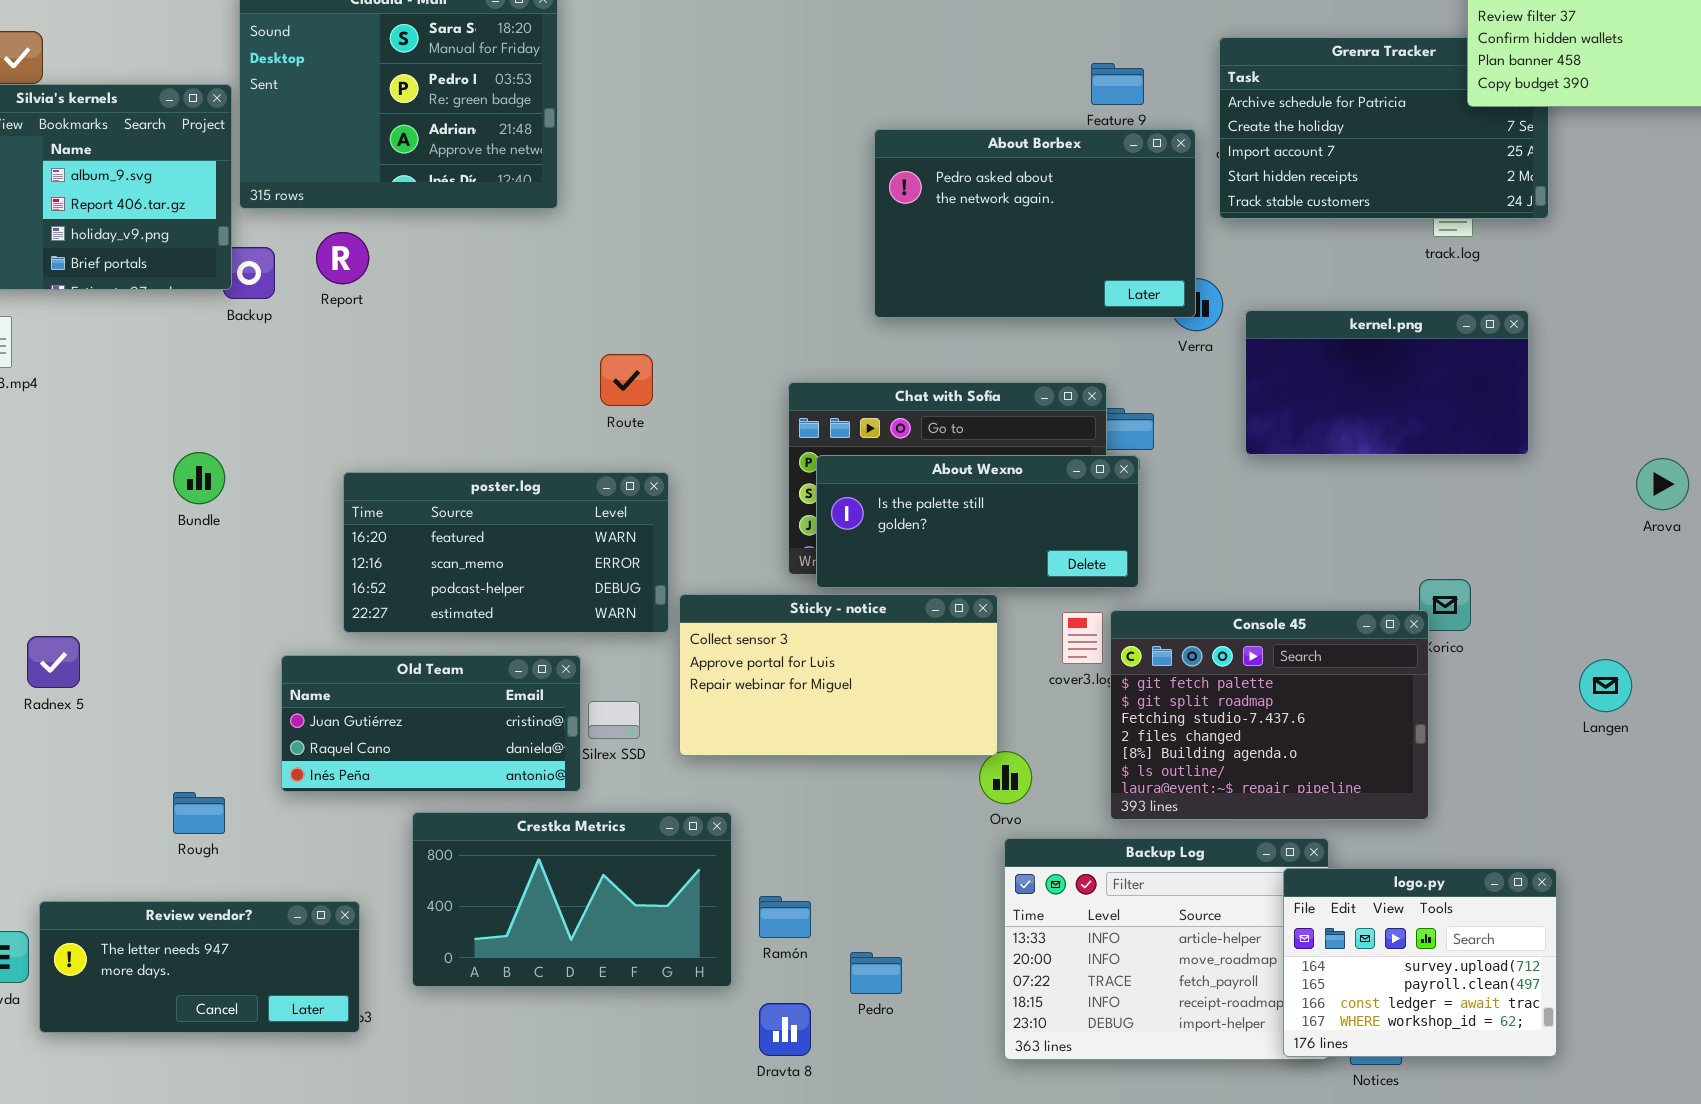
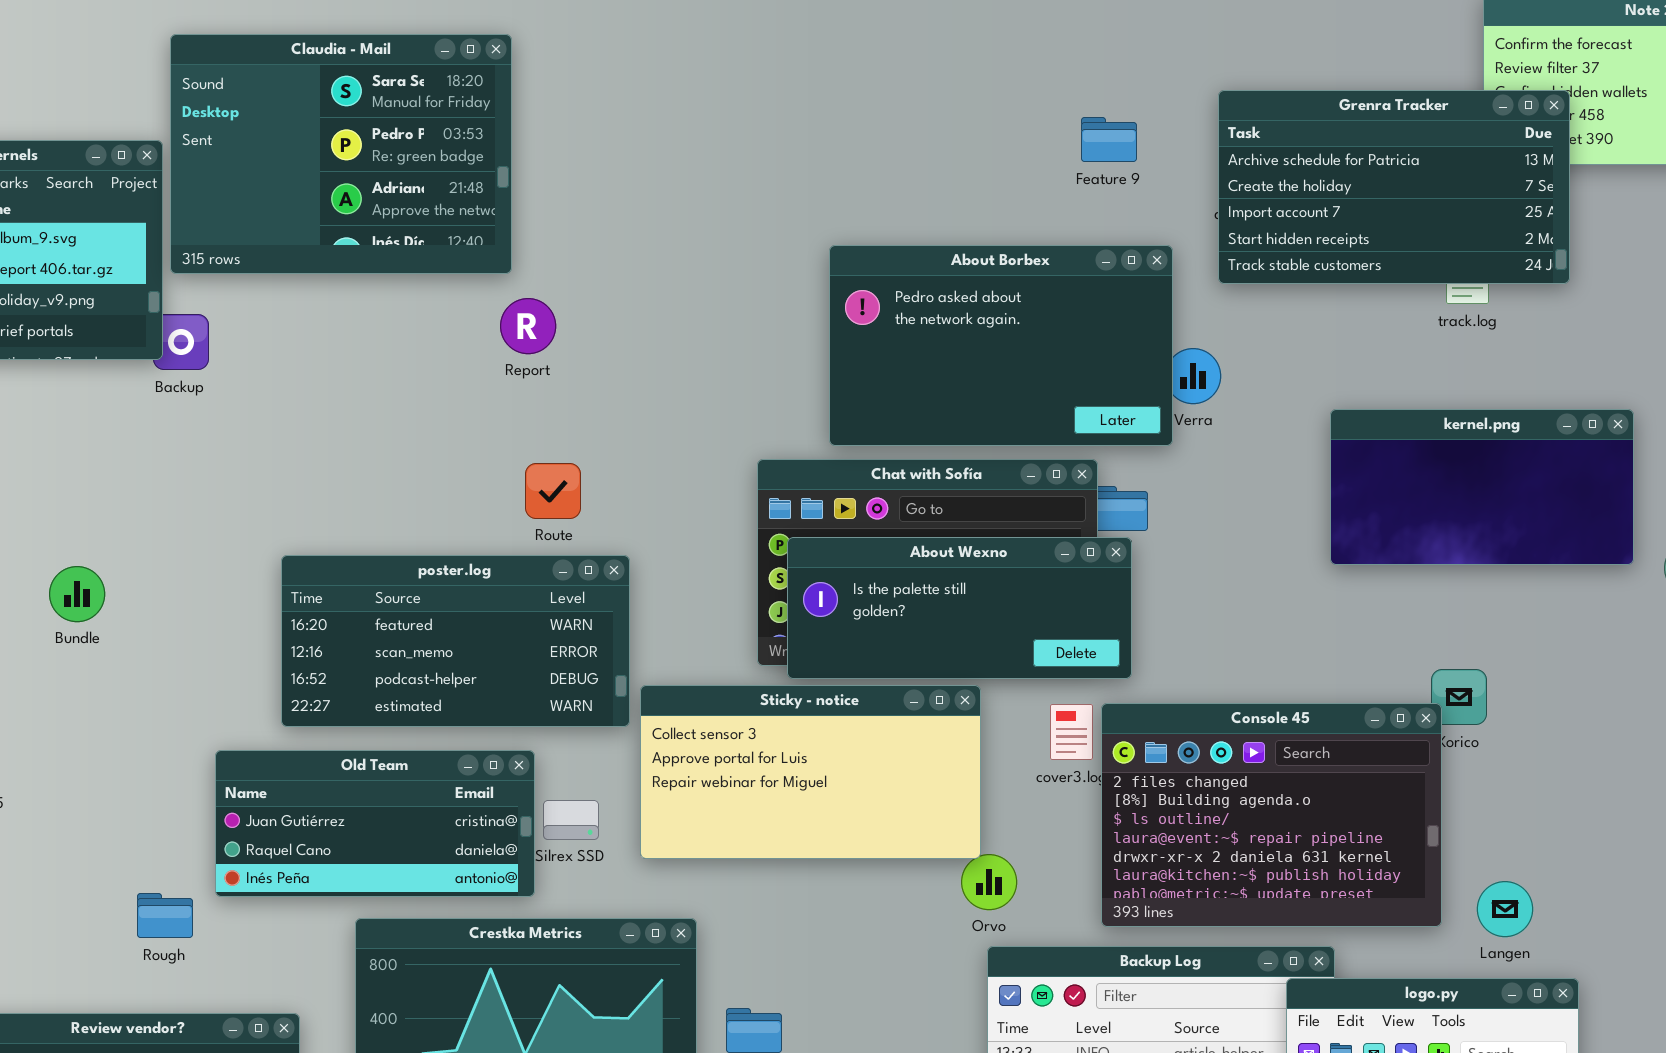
Grenra Tracker: [1219,37,1549,219] -> [1218,90,1570,284], raised
About Borbex: [874,129,1196,318] -> [829,245,1173,446], moved
Report: [316,232,369,284] -> [500,298,556,354], moved
kernel.png: [1245,310,1529,455] -> [1330,409,1634,565], moved
Route: [600,354,653,406] -> [525,463,581,519], moved
Bundle: [173,452,225,504] -> [49,566,105,622], moved
Console 45: [1110,610,1429,820] -> [1101,703,1442,927], scrolled down 3 rows
Langen: [1579,659,1632,712] -> [1477,881,1533,937], moved
Rough: [173,792,225,834] -> [137,893,193,938], moved

